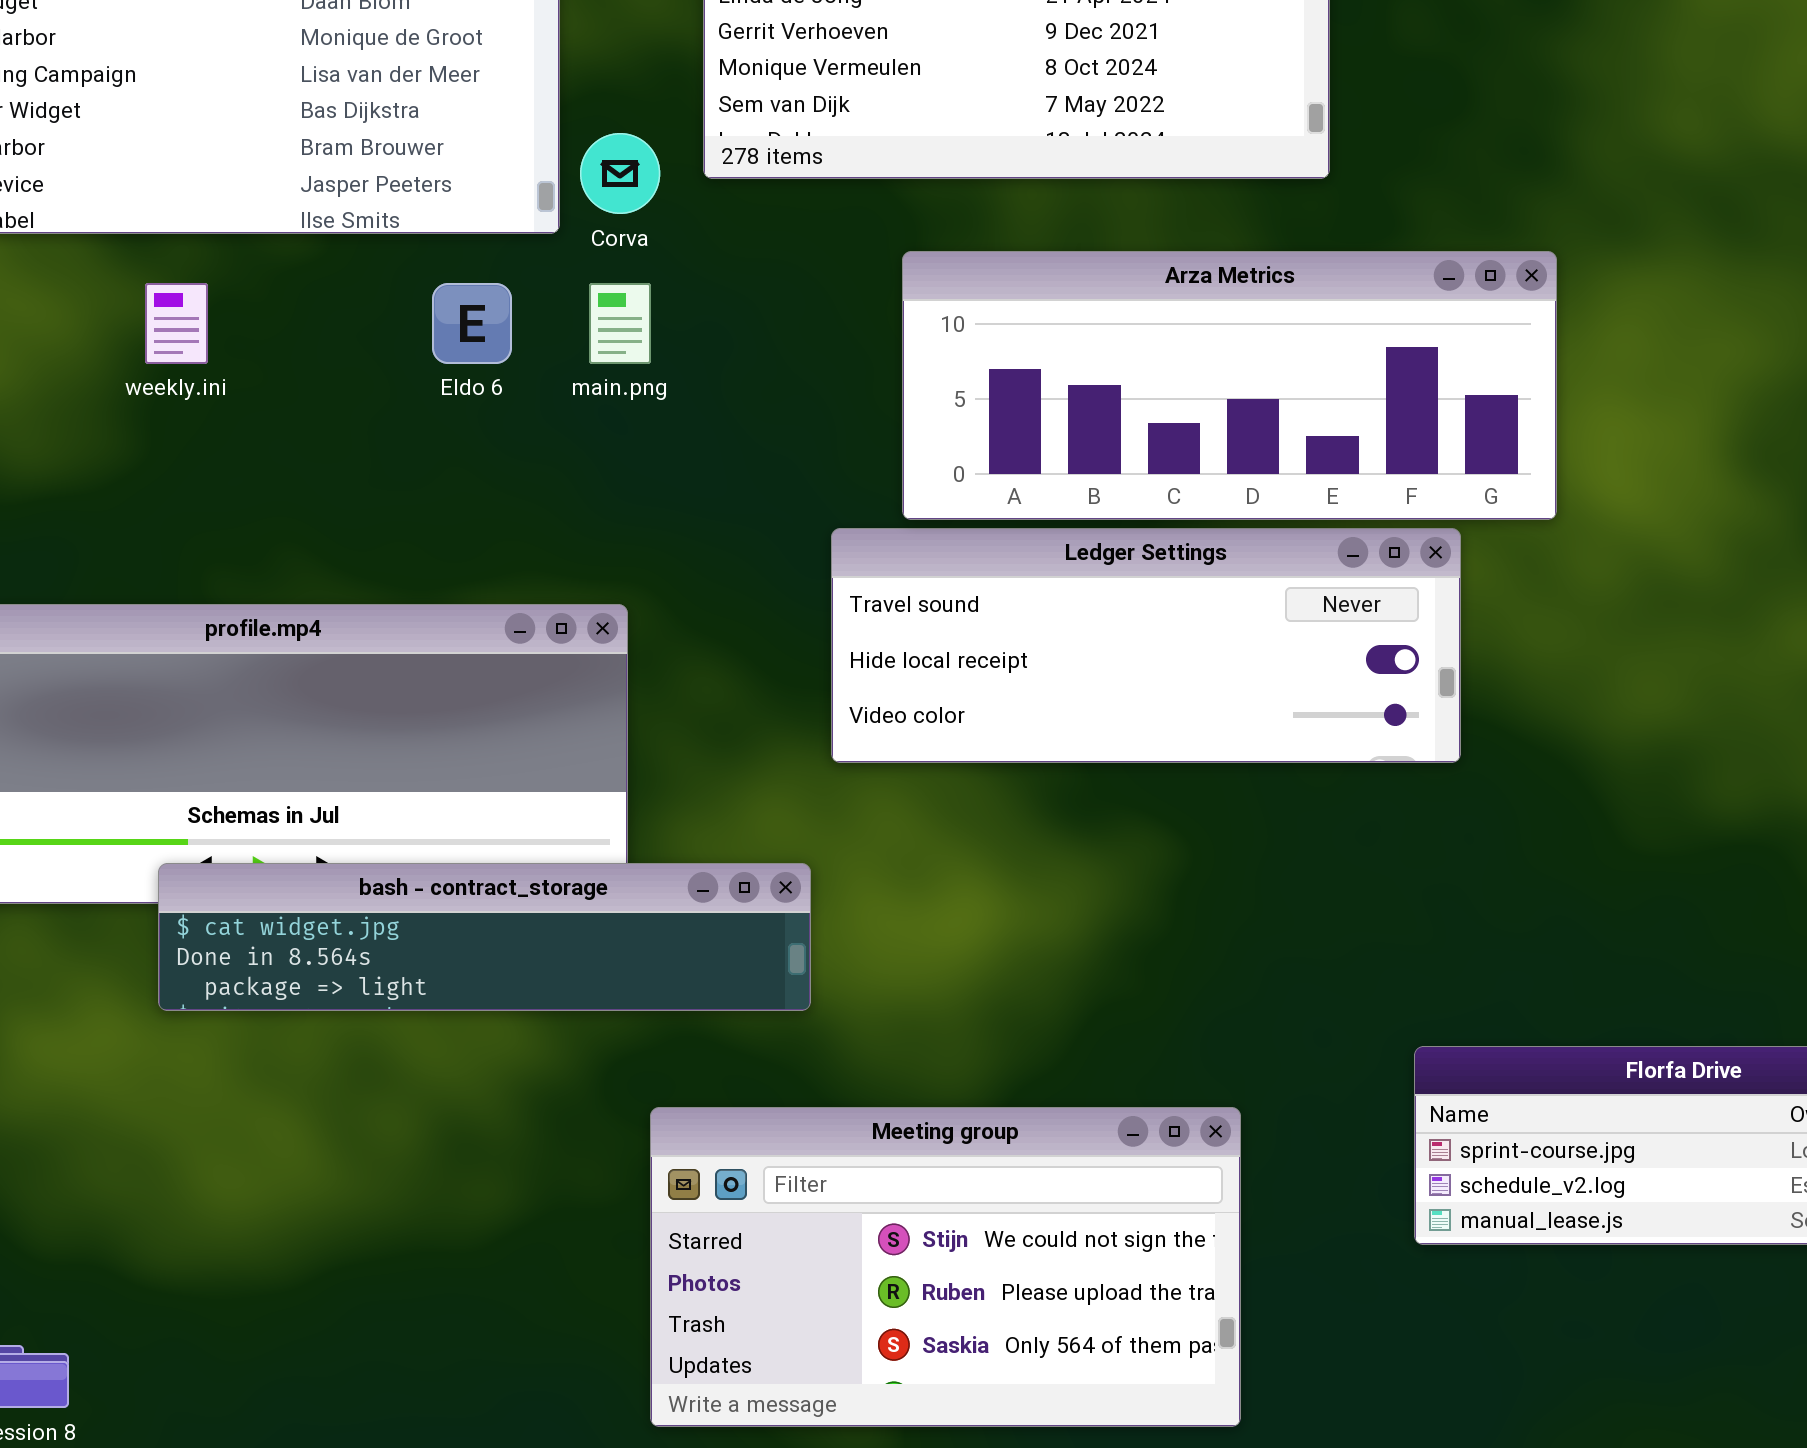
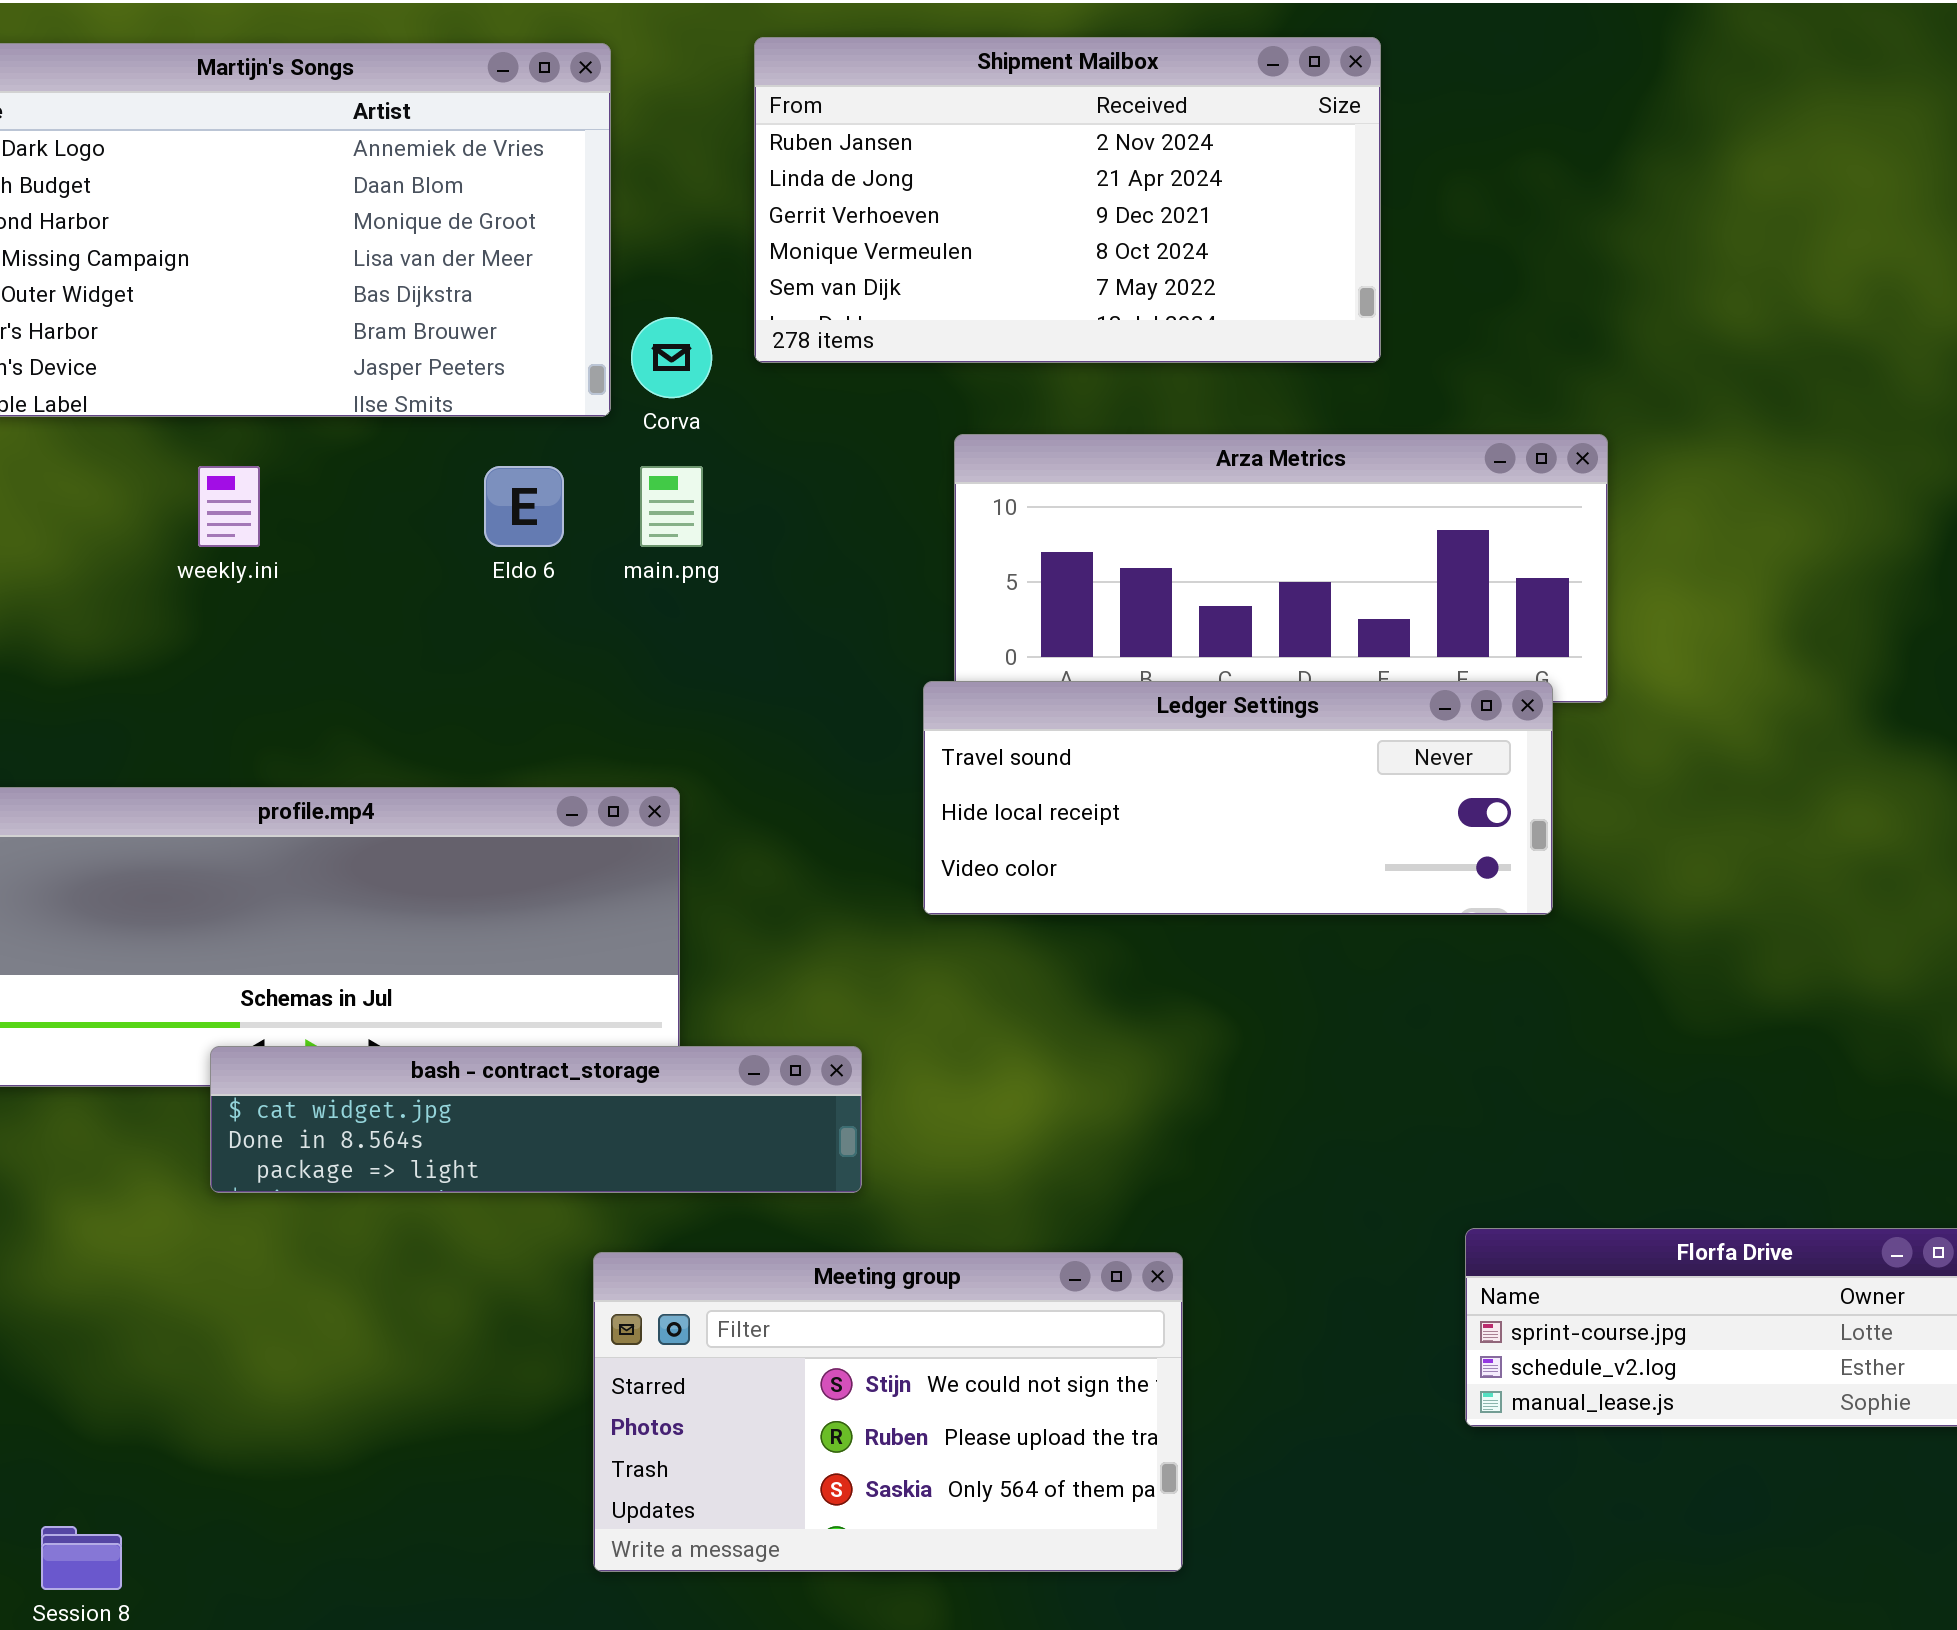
Ledger Settings: [831,528,1461,763] -> [923,681,1553,915], moved
Meeting group: [650,1107,1241,1427] -> [593,1252,1183,1572], moved

